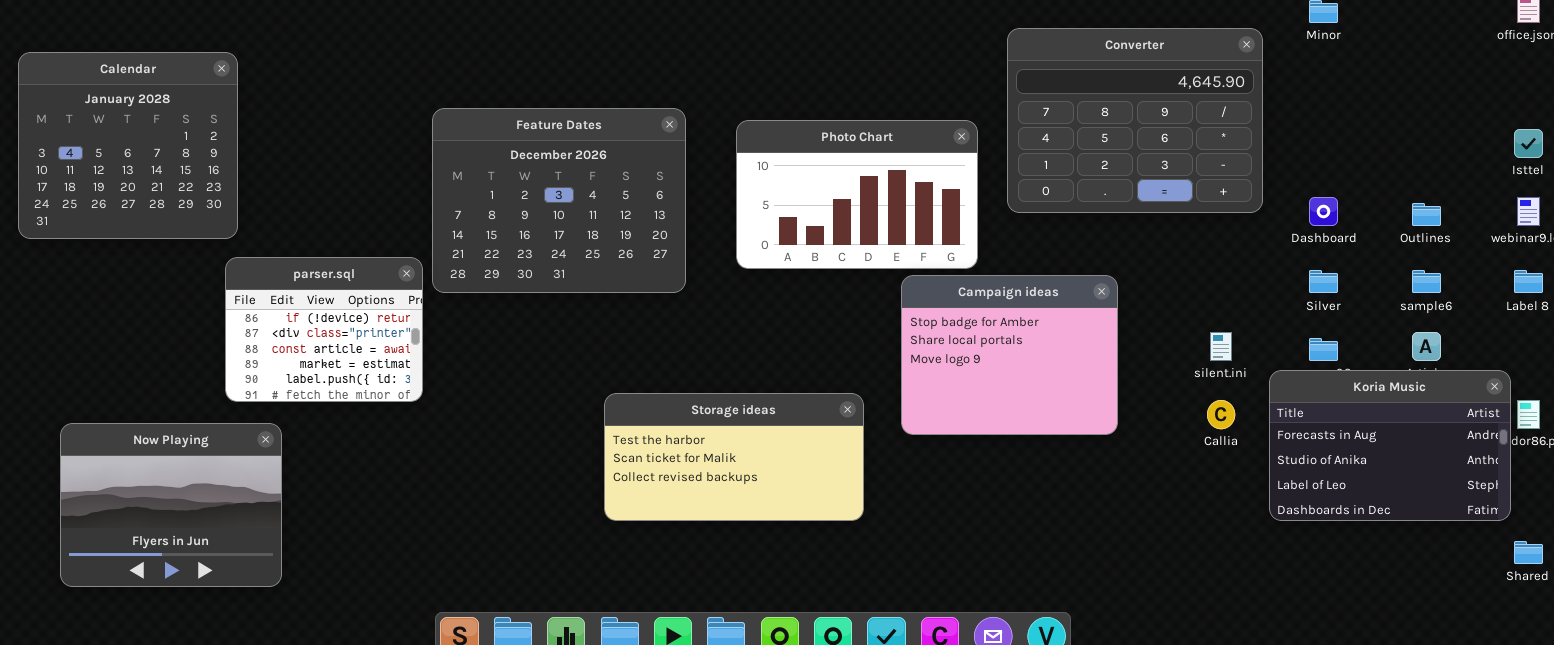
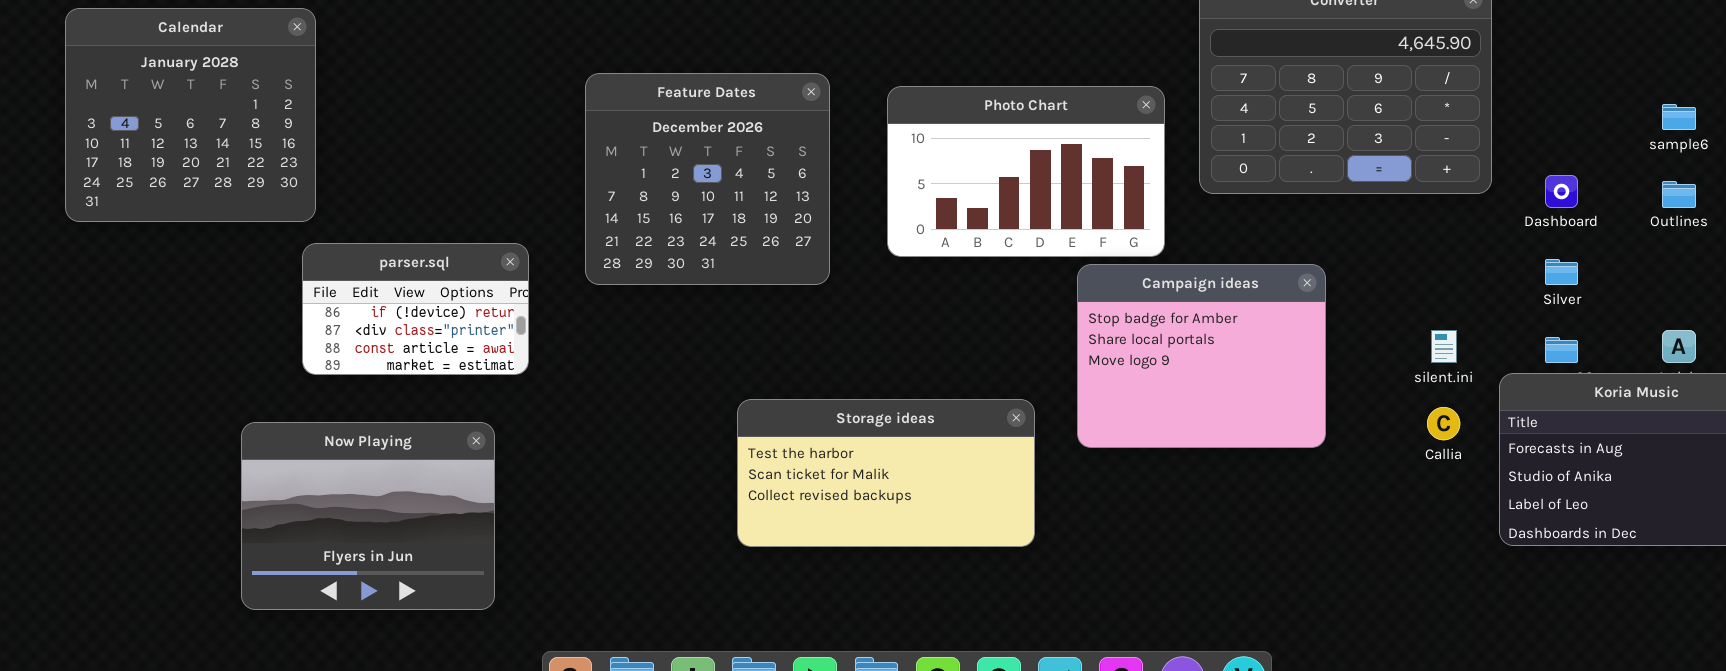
Feature Dates: [432,108,686,293] -> [585,73,830,285], resized
parser.sql: [225,257,423,402] -> [302,243,529,375], resized
sample6: [1412,270,1441,293] -> [1662,104,1696,130], moved
Now Playing: [60,423,282,587] -> [241,422,495,610], moved

